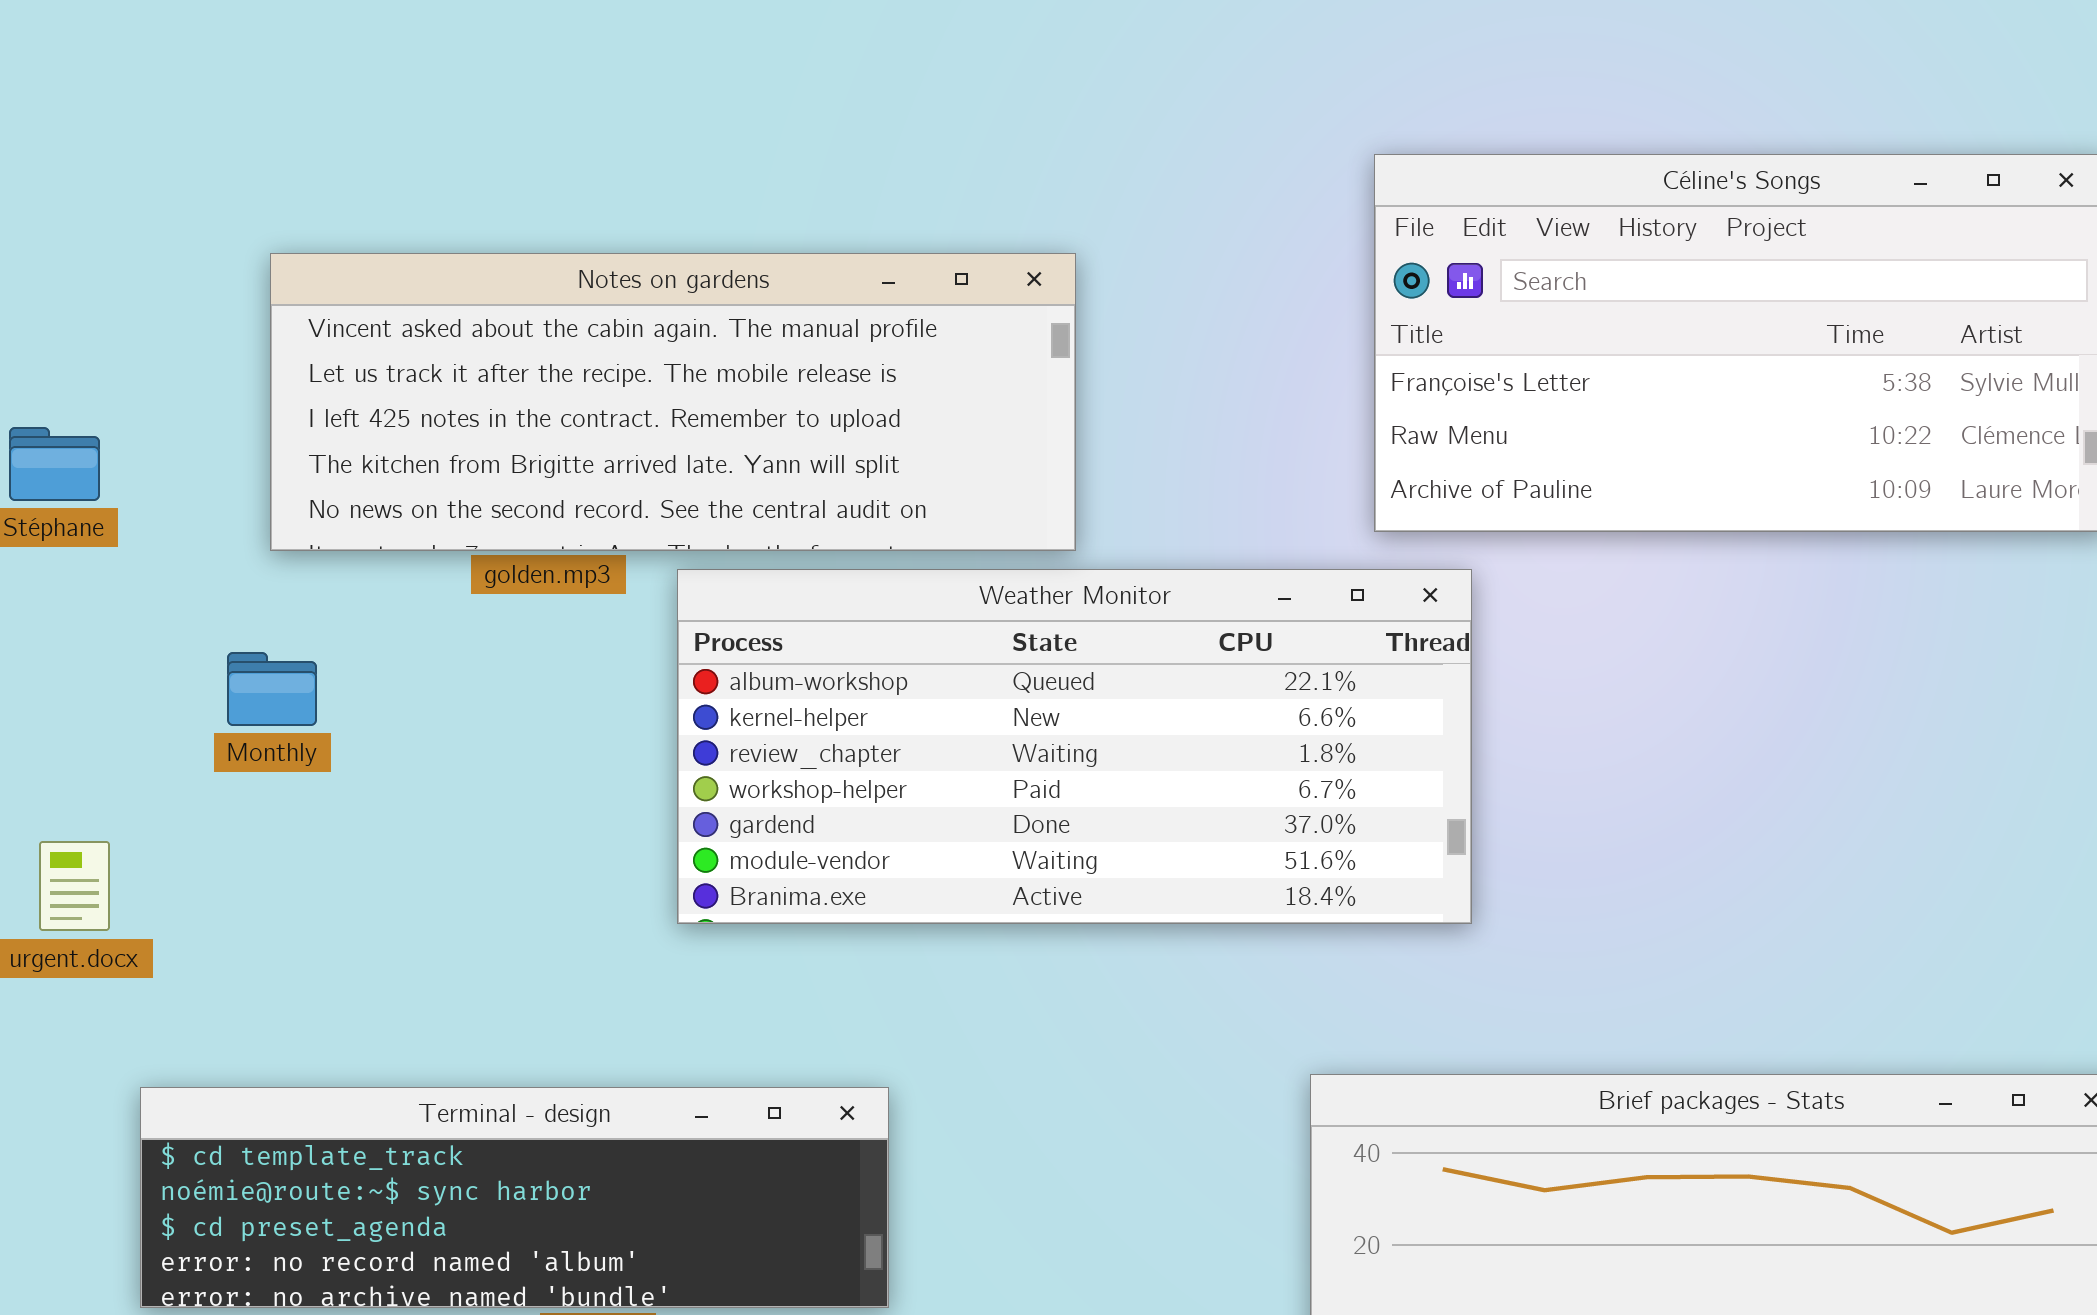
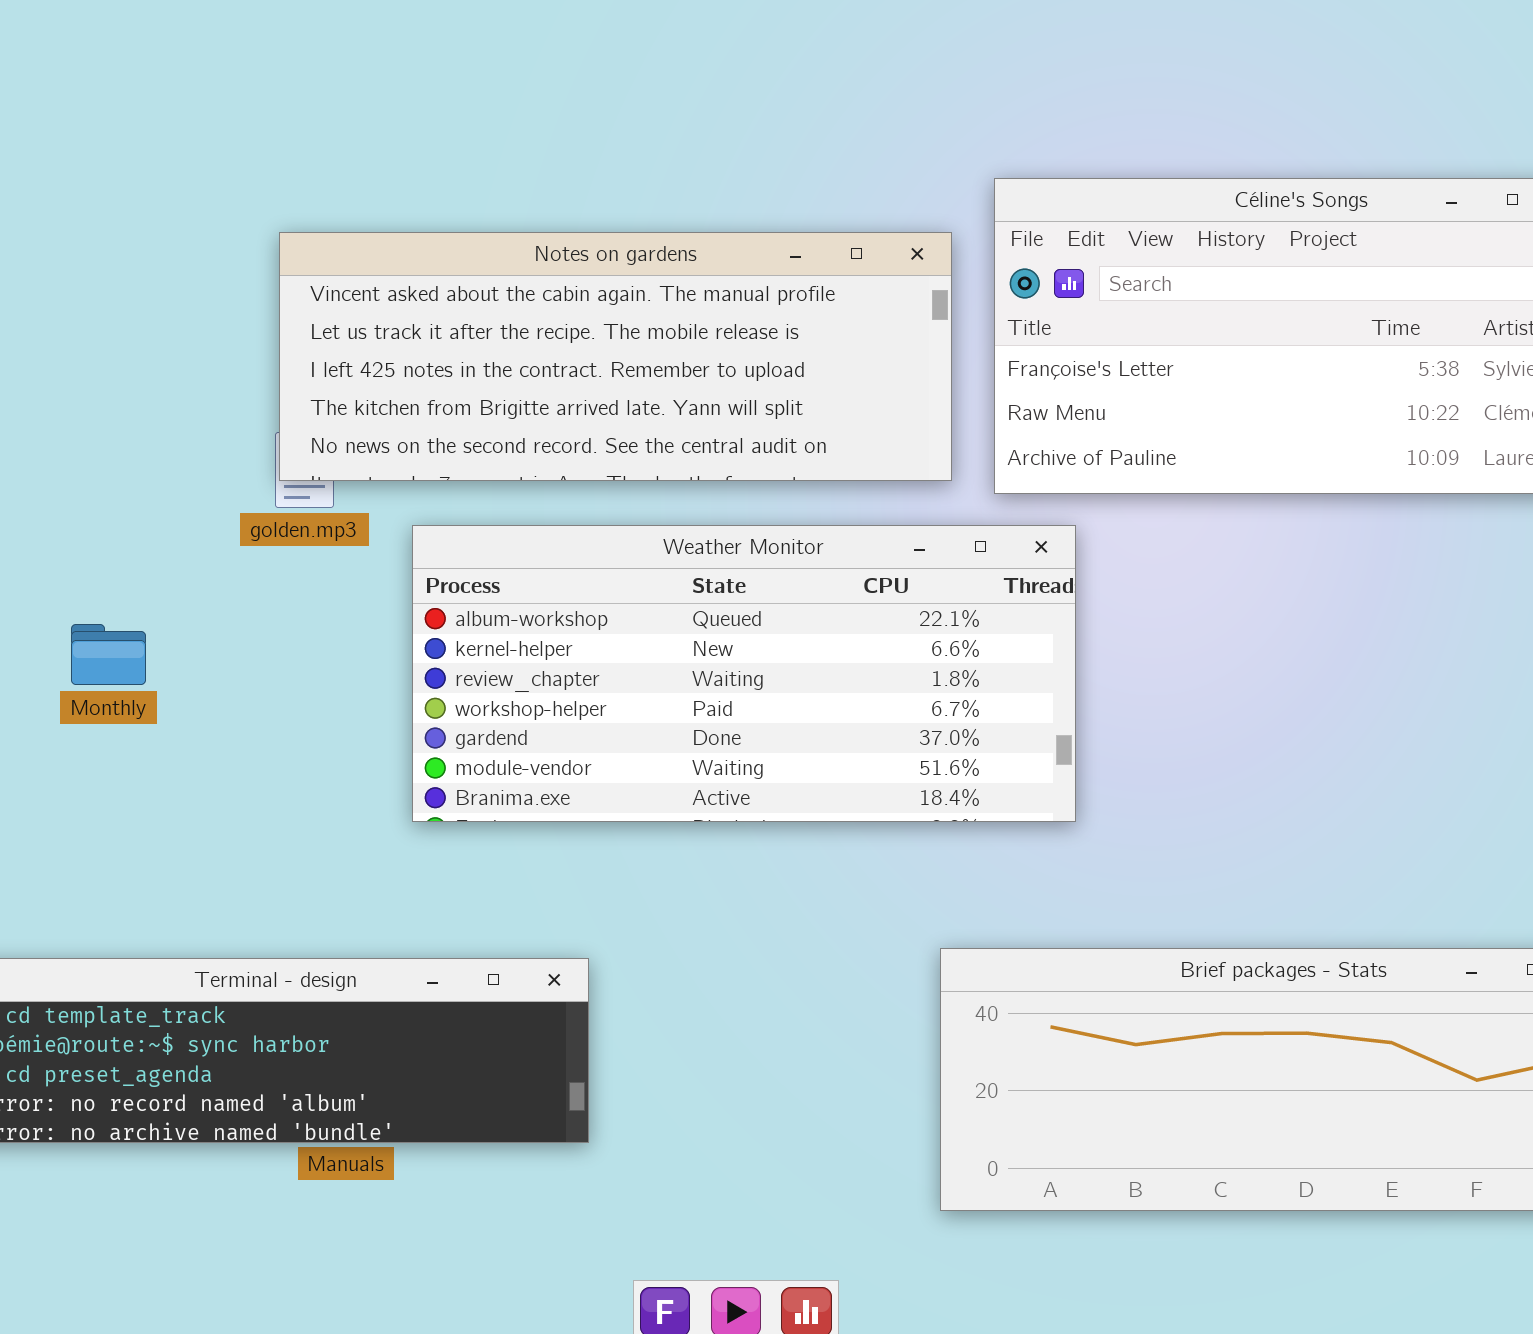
Notes on gardens: [270,253,1076,551] -> [279,232,952,481], moved
Monthly: [227,652,317,726] -> [71,624,146,685], moved

